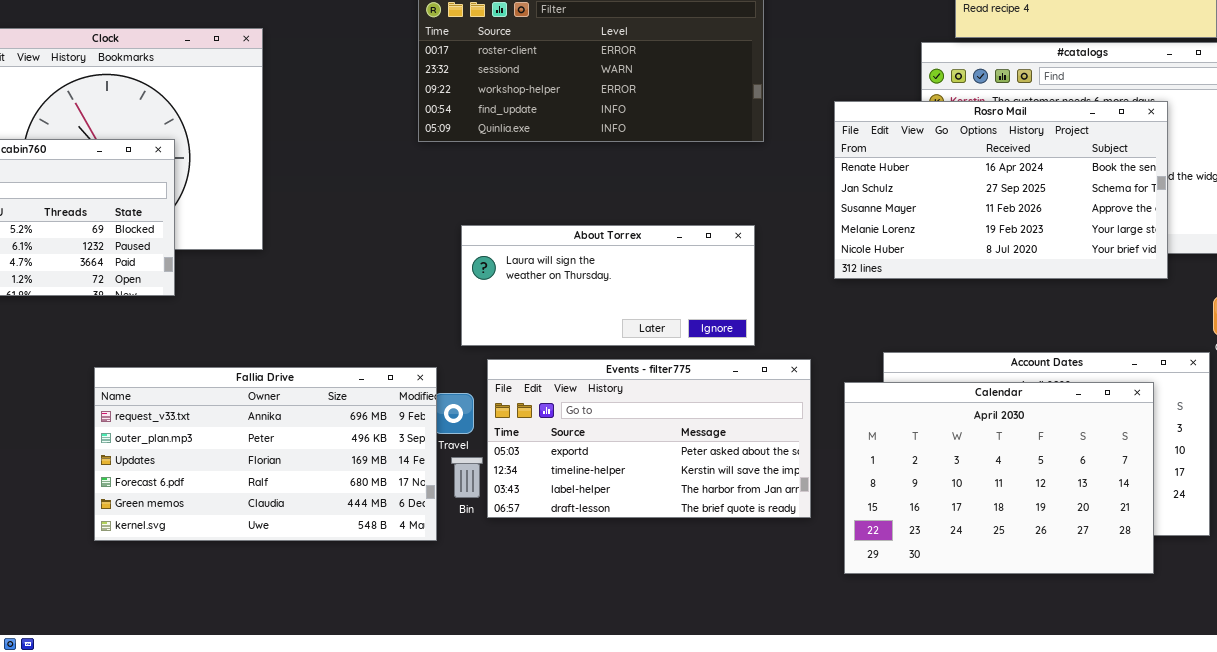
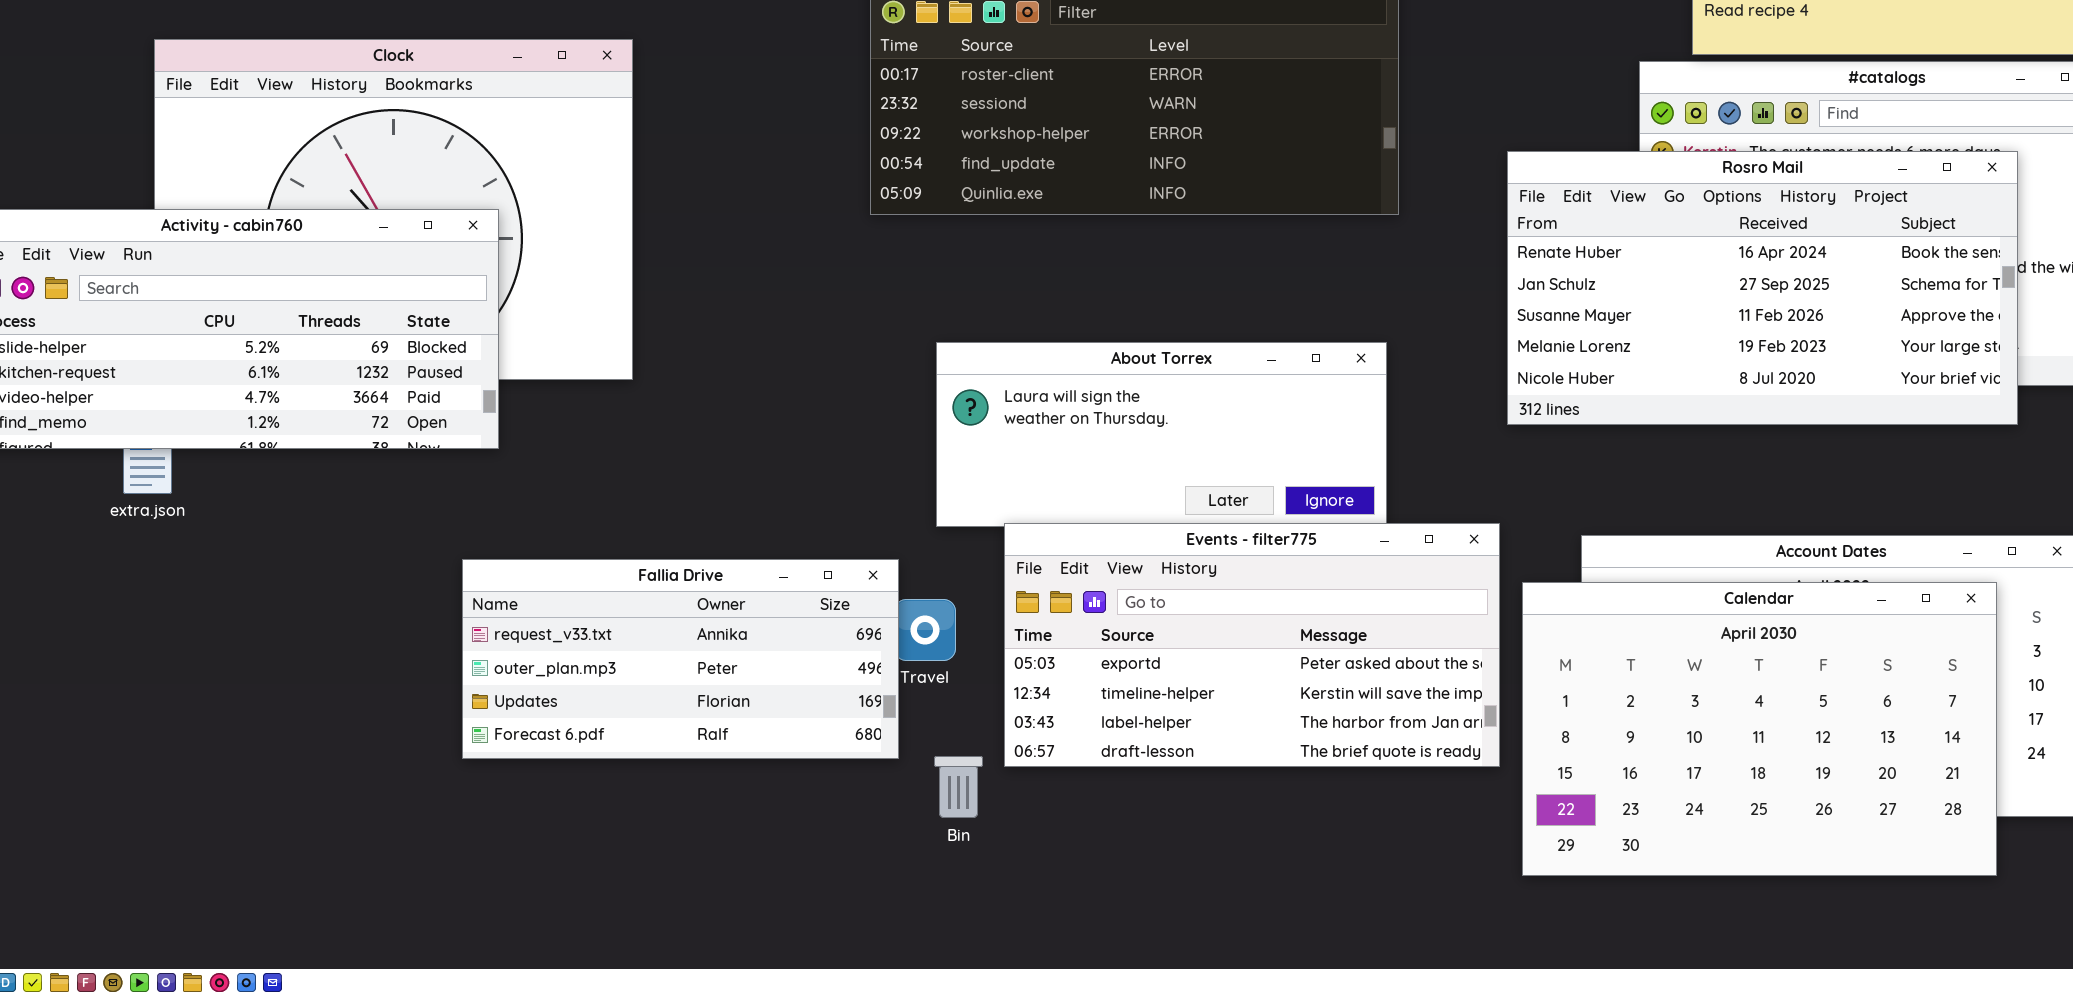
Events - filter775: [487,359,811,518] -> [1004,523,1500,767], moved
Fallia Drive: [94,367,437,541] -> [462,559,899,759], resized
Bin: [451,457,483,498] -> [934,756,983,818], moved

